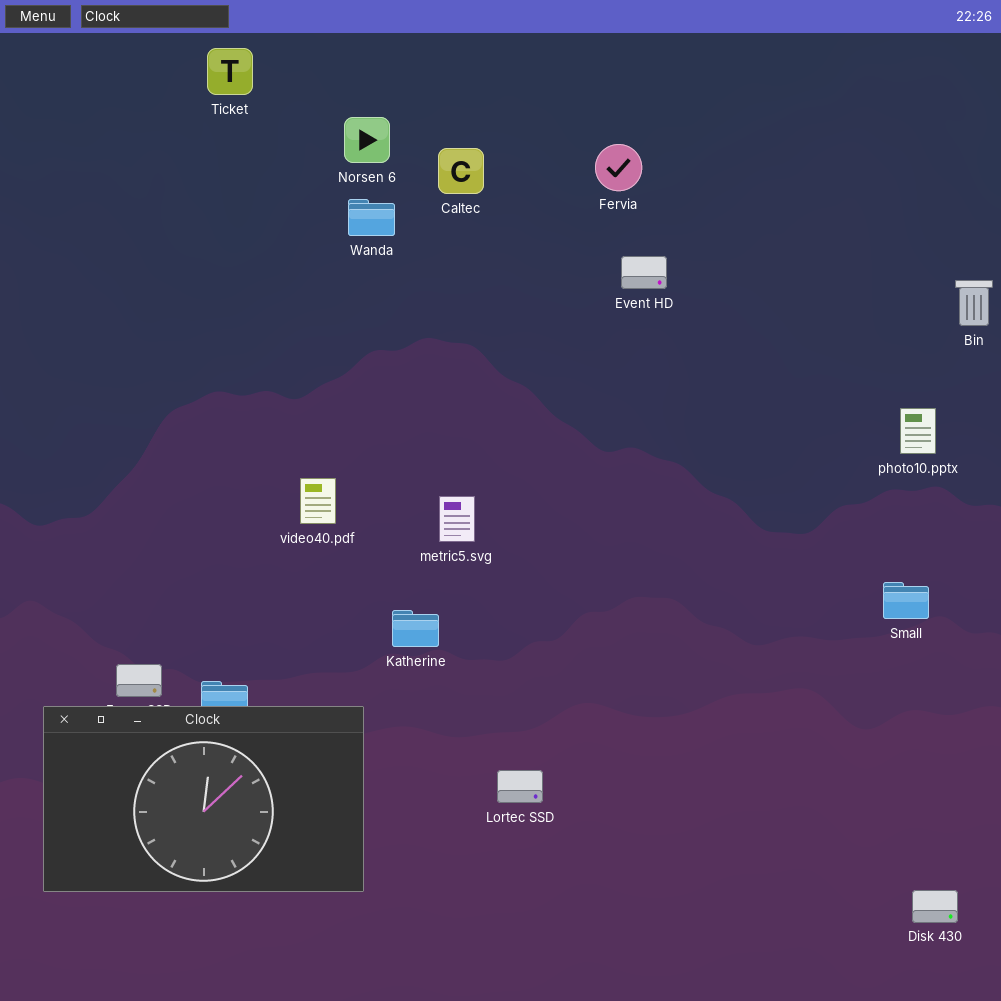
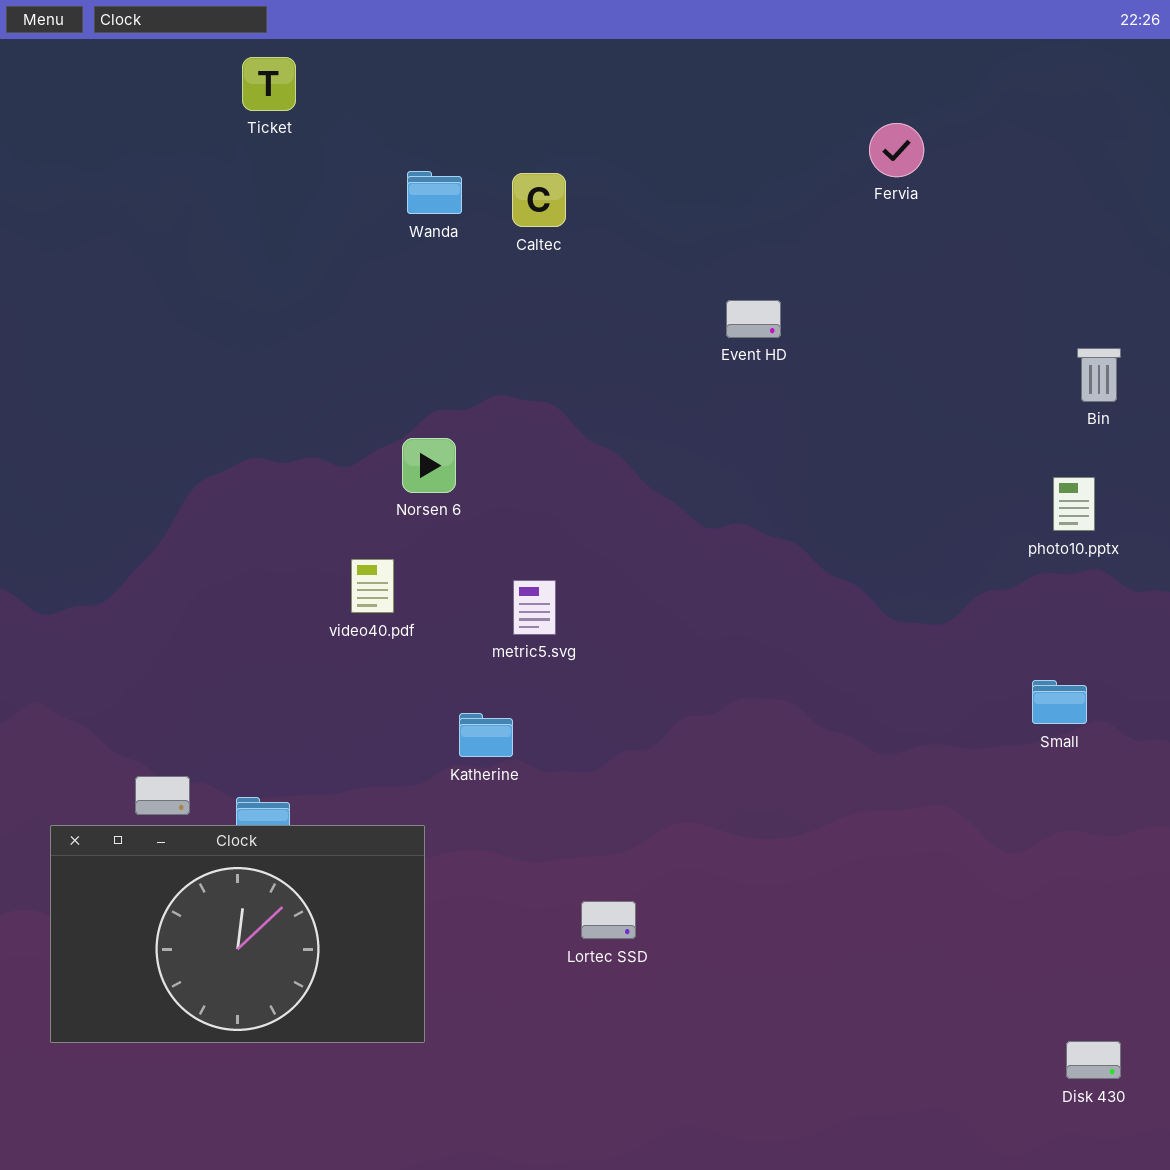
Norsen 6: [344,117,390,163] -> [402,438,456,493], moved
Fervia: [595,144,642,191] -> [869,123,924,177], moved
Wanda: [348,199,395,236] -> [407,171,462,214], moved
Bin: [955,280,993,326] -> [1077,348,1121,402], moved

